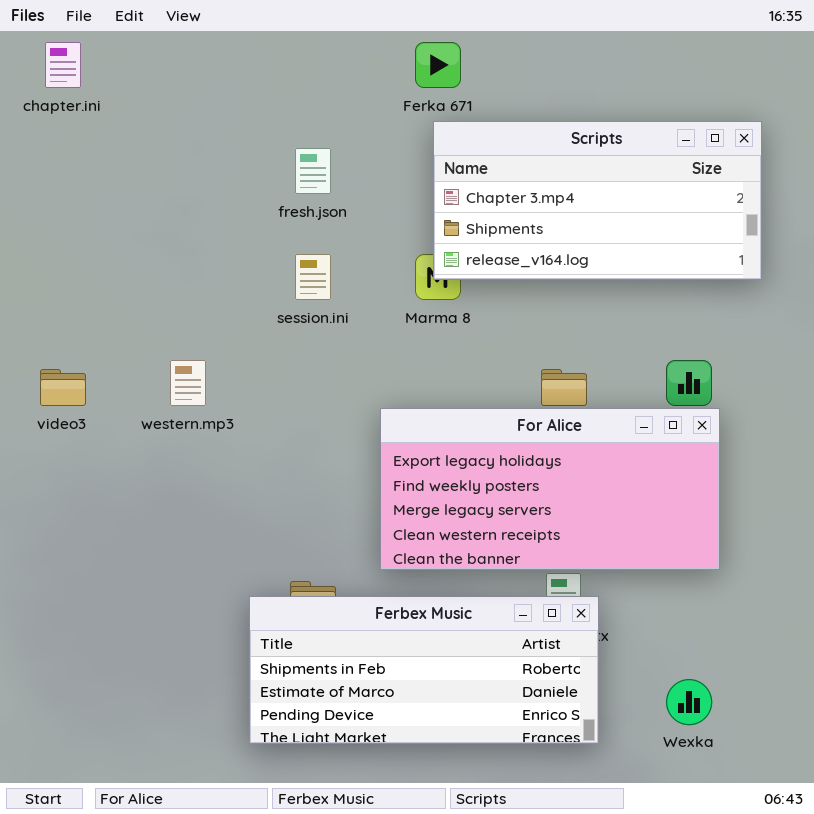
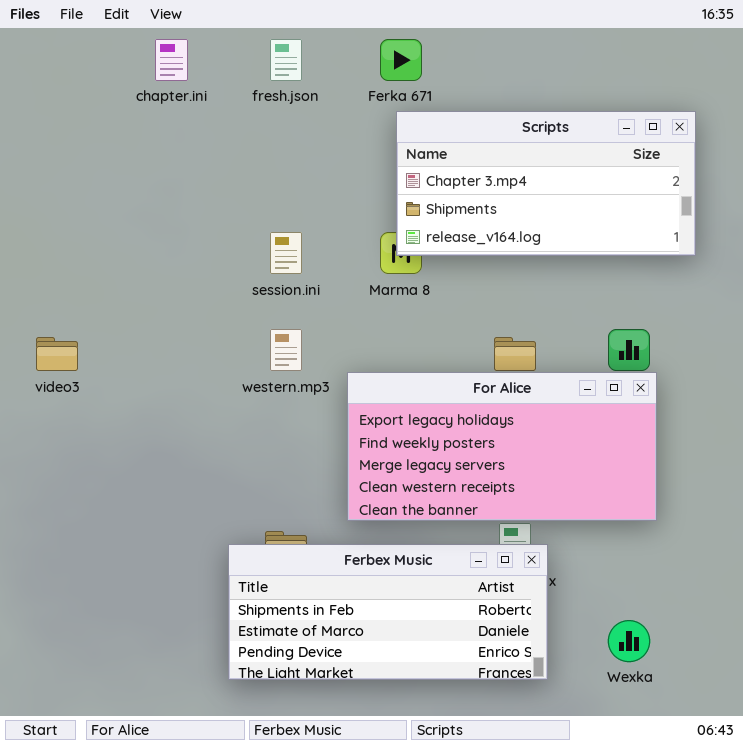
chapter.ini: [45,42,81,88] -> [155,39,188,81], moved
fresh.json: [295,148,331,194] -> [270,39,302,81], moved
western.mp3: [170,360,206,406] -> [270,329,302,371], moved

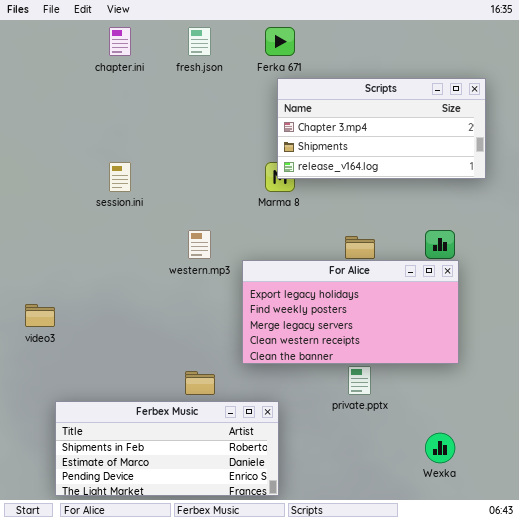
session.ini: [270,232,302,274] -> [109,162,131,192], moved
video3: [36,337,78,371] -> [25,304,55,327], moved
Ferbex Music: [228,544,548,680] -> [55,401,279,496], moved

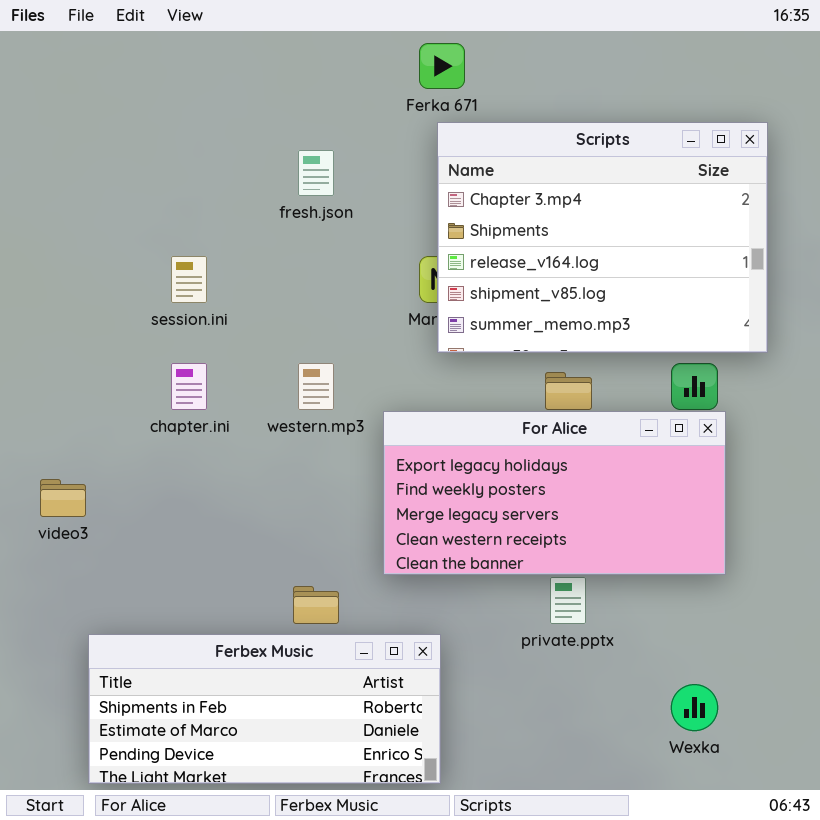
chapter.ini: [109,27,131,56] -> [171,363,207,410], moved
fresh.json: [188,27,211,56] -> [298,150,334,196], moved
Scripts: [277,78,486,179] -> [437,122,768,353], resized

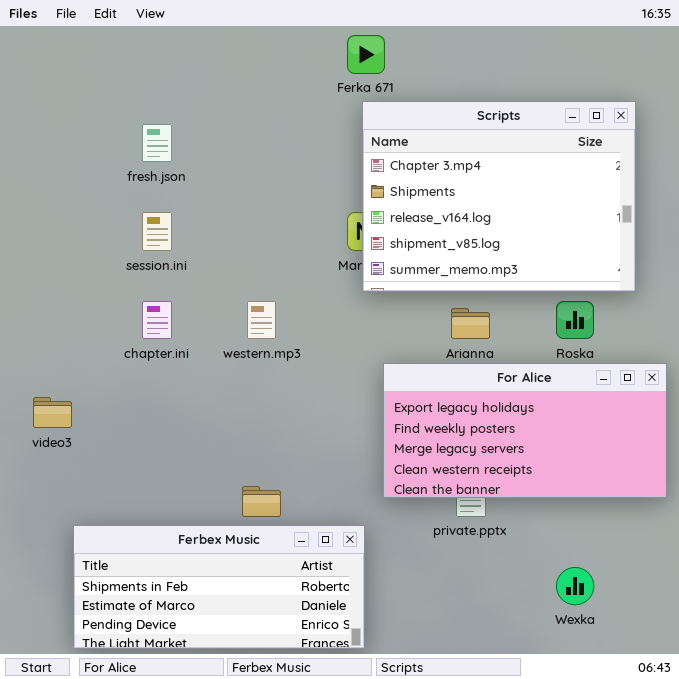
fresh.json: [298,150,334,196] -> [142,124,172,162], moved
For Alice: [383,411,726,575] -> [383,363,667,498], moved

